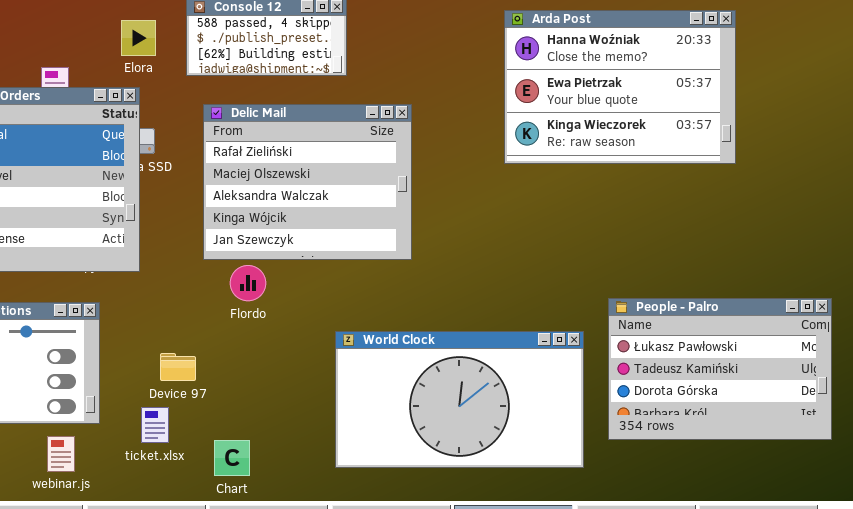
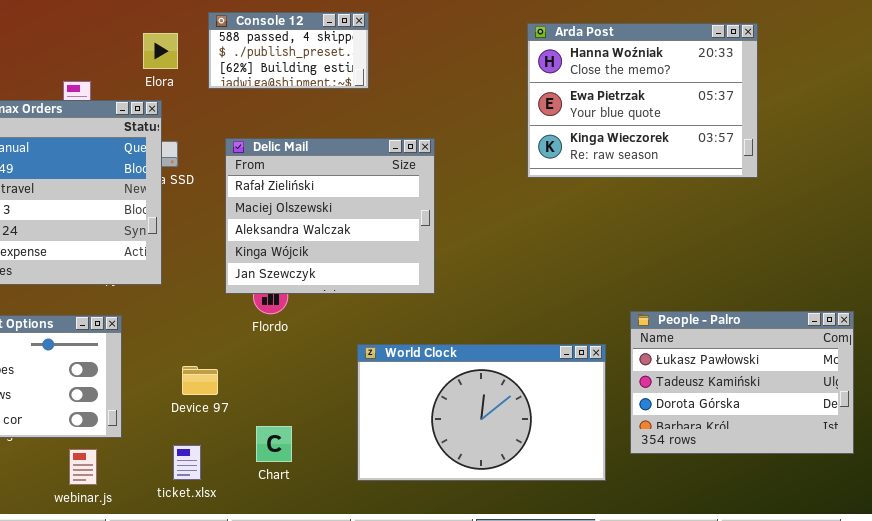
Delic Mail: [203,104,412,260] -> [225,138,435,294], moved
ticket.xlsx: [141,407,169,443] -> [173,445,201,480], moved
Chart: [214,440,250,476] -> [256,426,292,462], moved

